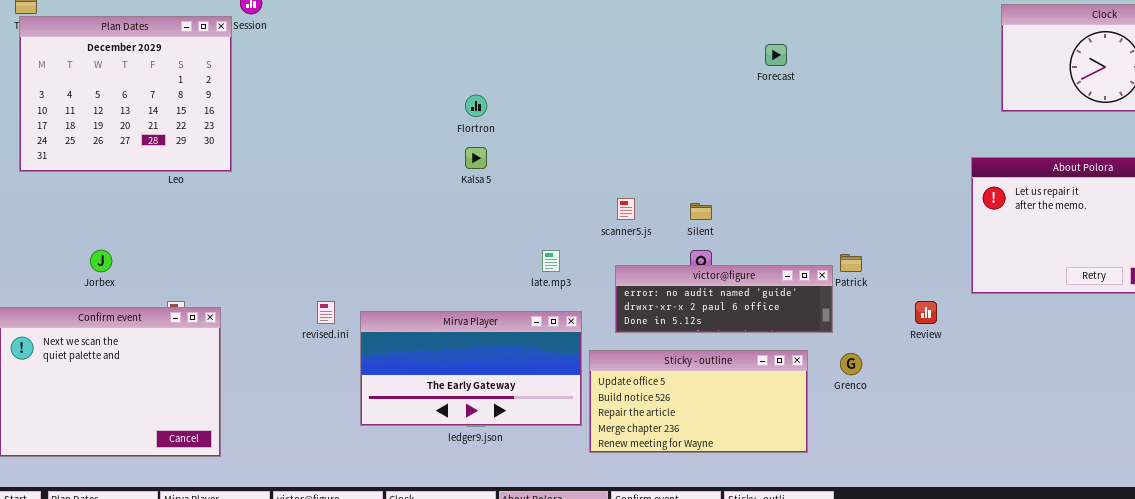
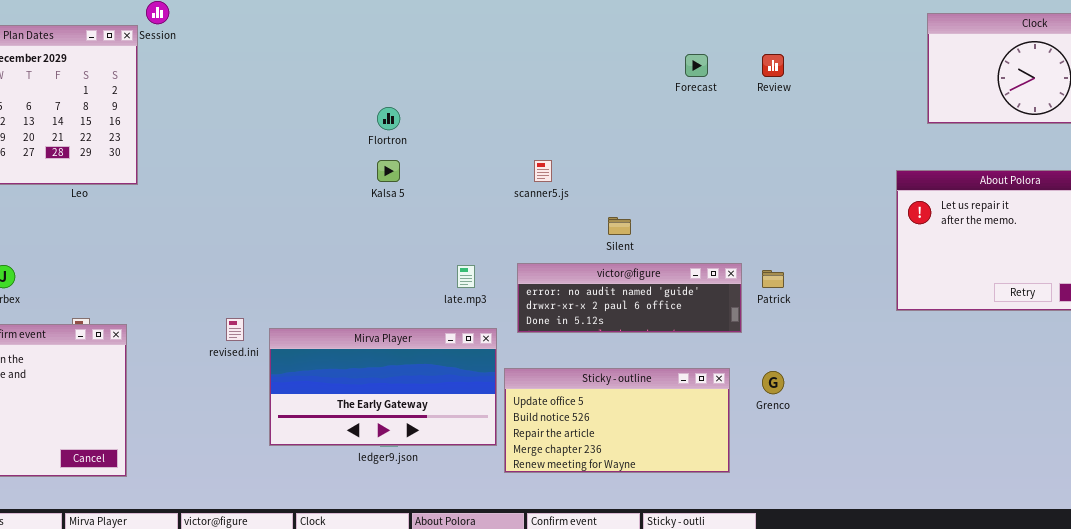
scanner5.js: [617,198,635,220] -> [534,160,552,182], moved
victor@figure: [615,265,833,333] -> [517,263,742,333], moved
Review: [915,301,937,324] -> [762,54,784,77], moved

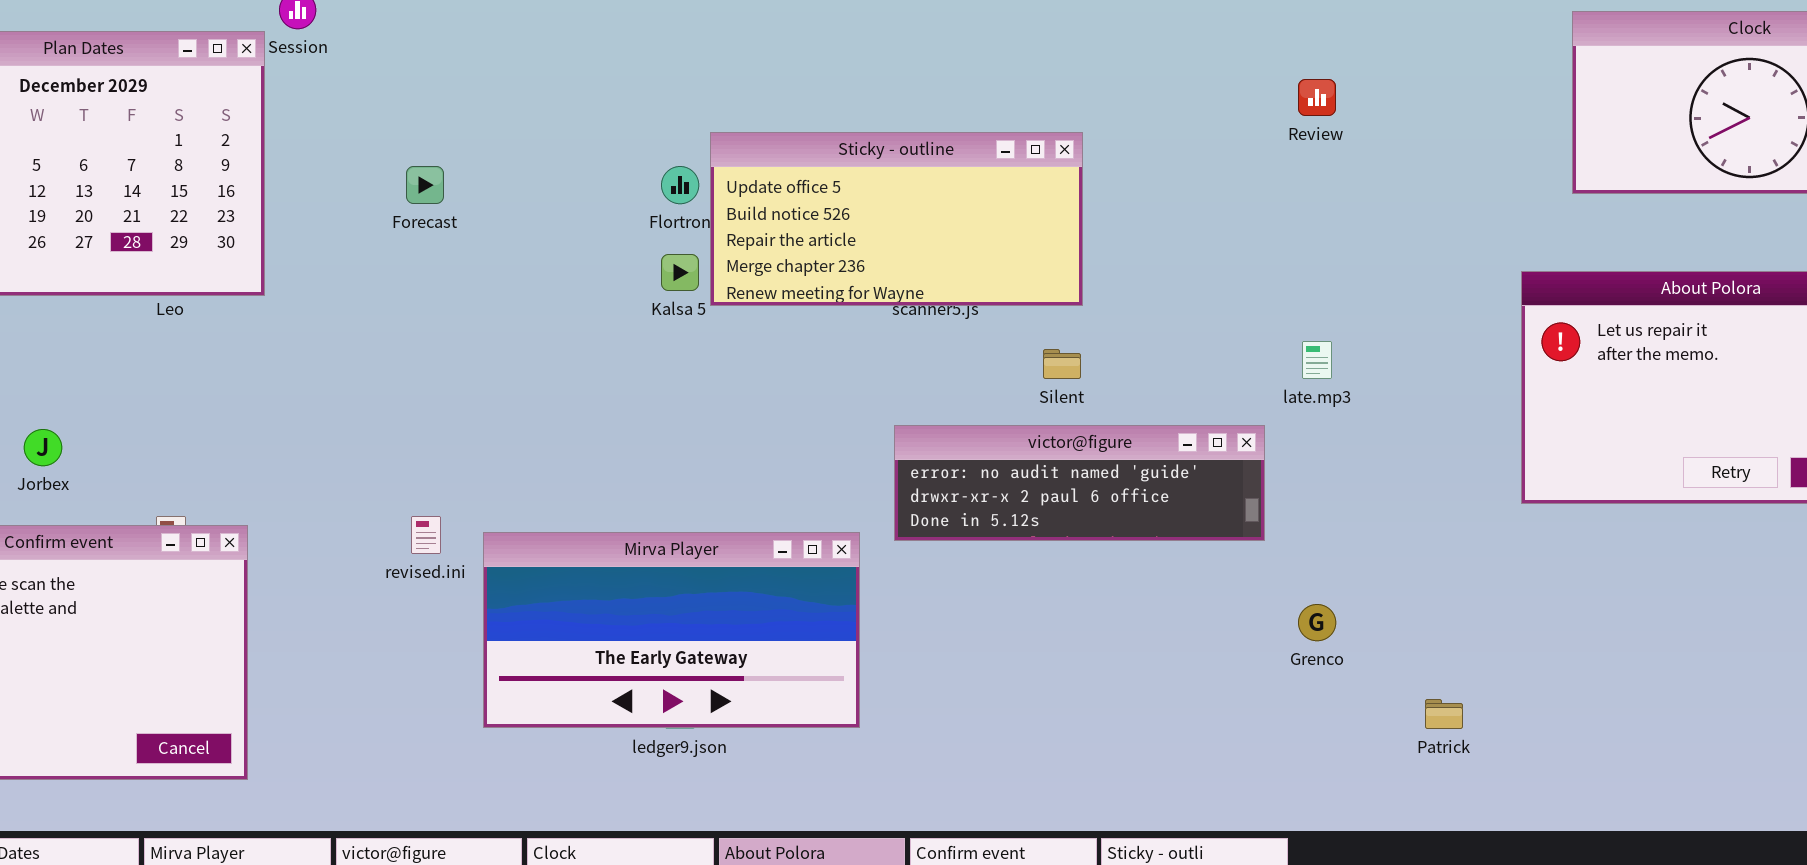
Forecast: [685,54,708,77] -> [406,166,444,204], moved
late.mp3: [457,265,475,288] -> [1302,341,1332,379], moved
Patrick: [762,270,784,288] -> [1425,699,1463,729], moved
Sticky - outline: [504,368,730,473] -> [710,132,1083,306], moved

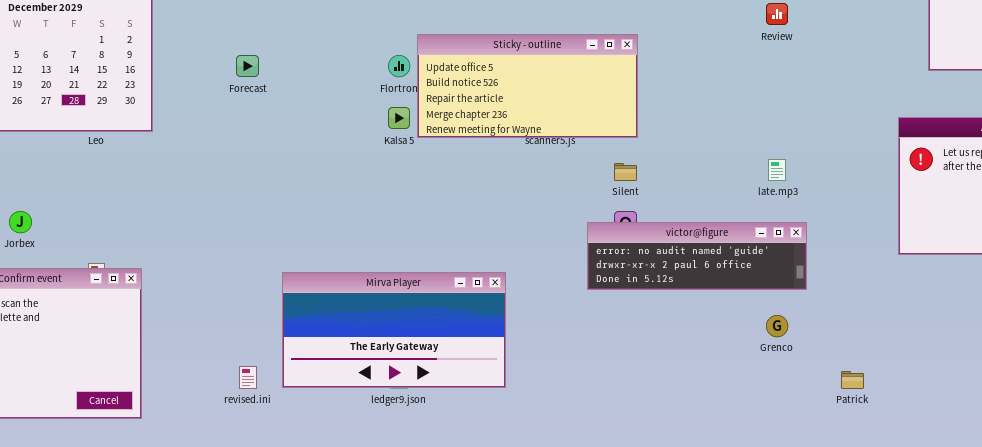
victor@figure: [894,425,1265,541] -> [587,222,807,290], moved
revised.ini: [411,516,441,554] -> [239,366,257,389], moved

